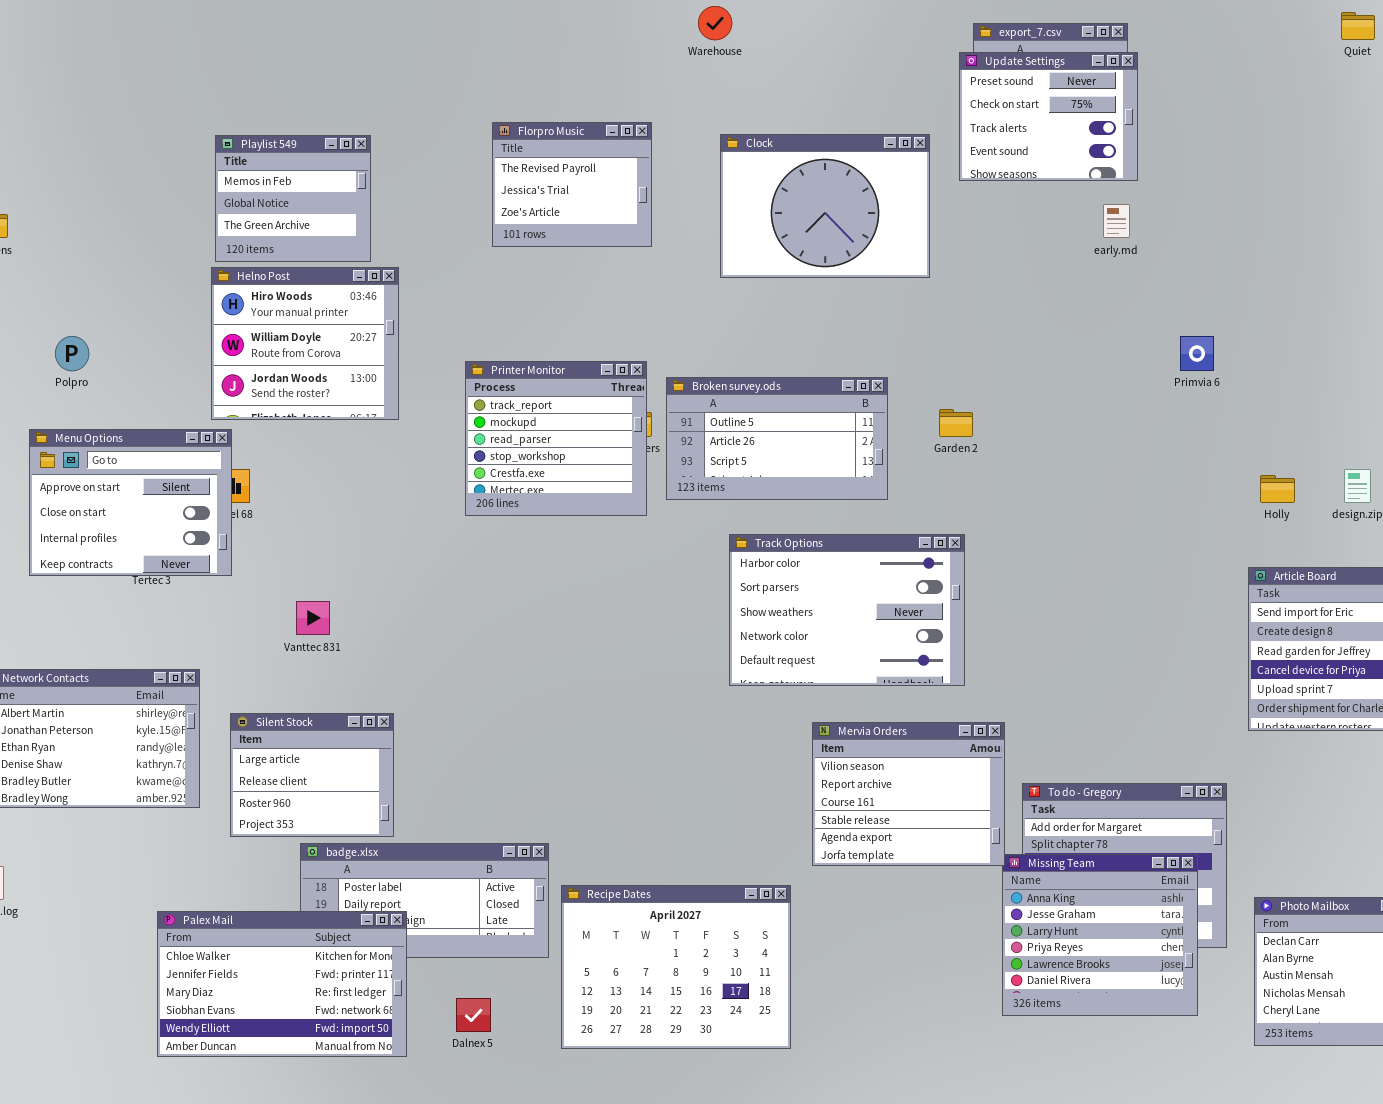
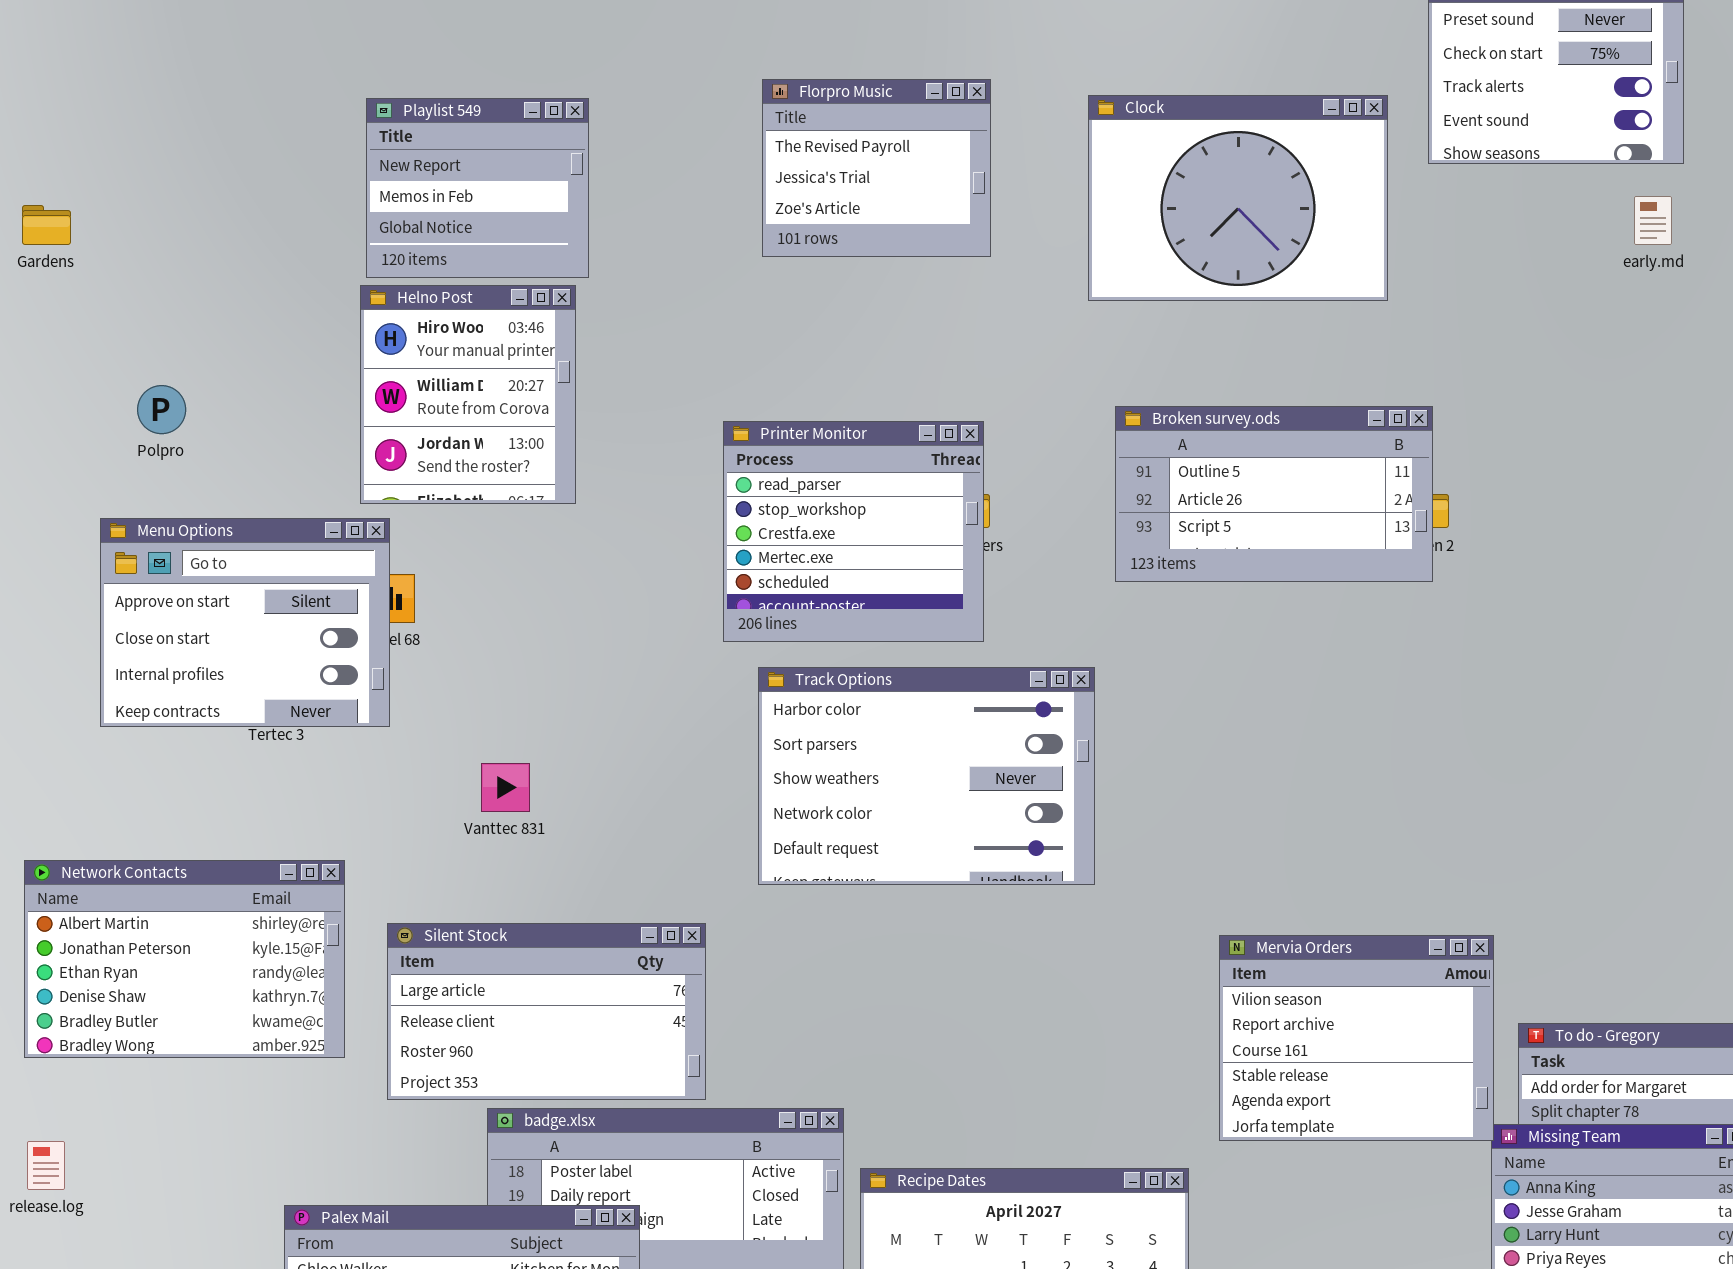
Playlist 549: [215,135,371,262] -> [366,98,589,278], scrolled up 1 row
Helno Post: [211,267,399,420] -> [360,285,576,504], resized
Printer Monitor: [465,361,647,516] -> [723,421,984,642], scrolled down 2 rows
Broken survey.ods: [666,377,888,500] -> [1115,406,1433,582], moved
Track Options: [729,534,965,686] -> [758,667,1095,885], moved
Silent Stock: [230,713,394,837] -> [387,923,706,1100], resized

